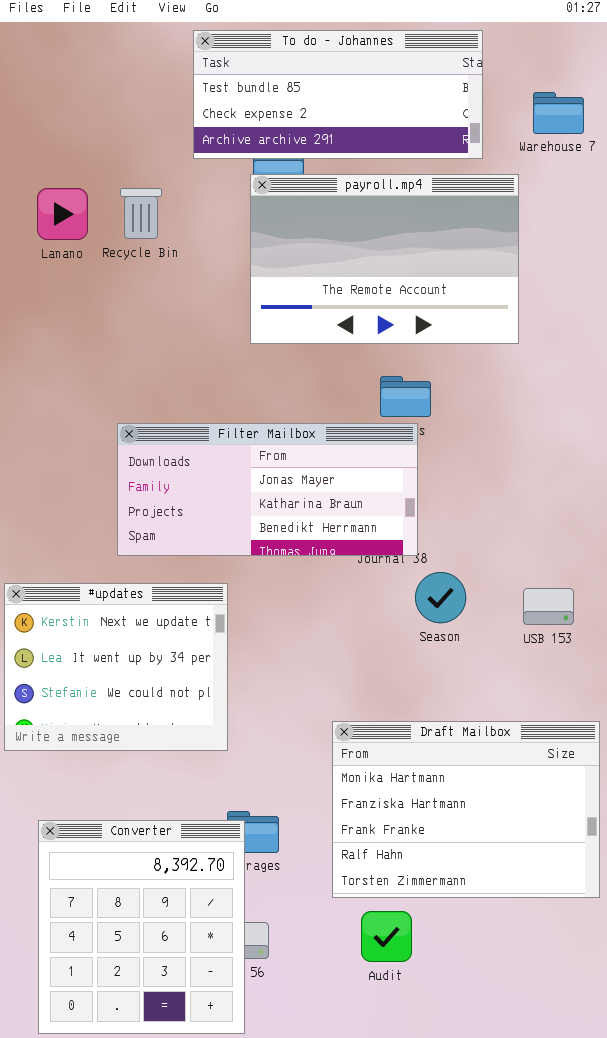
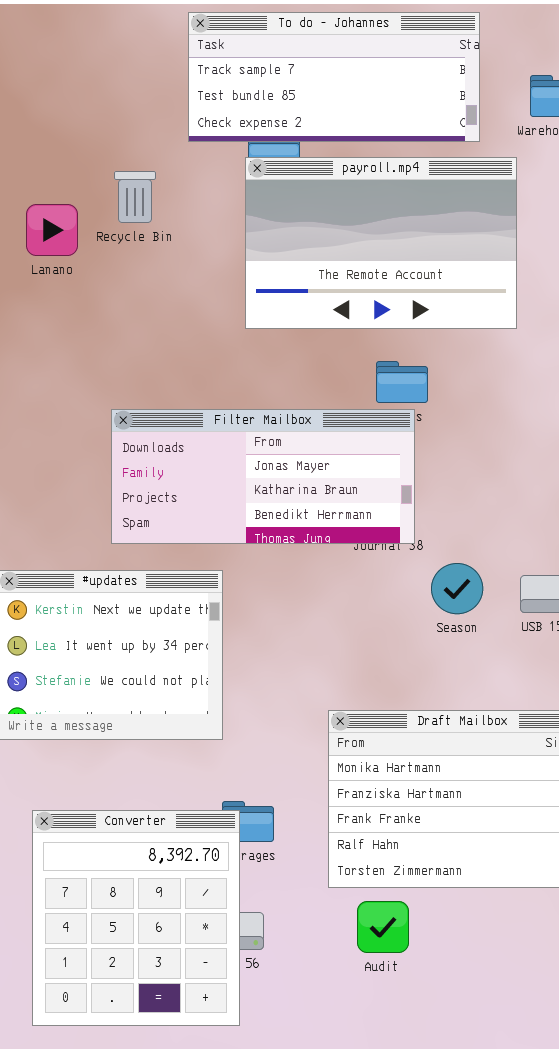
To do - Johannes: [193,30,483,159] -> [188,12,480,142], scrolled up 1 row
Lanano: [37,188,88,240] -> [26,204,78,256], moved
Season: [415,572,466,623] -> [431,563,483,614], moved

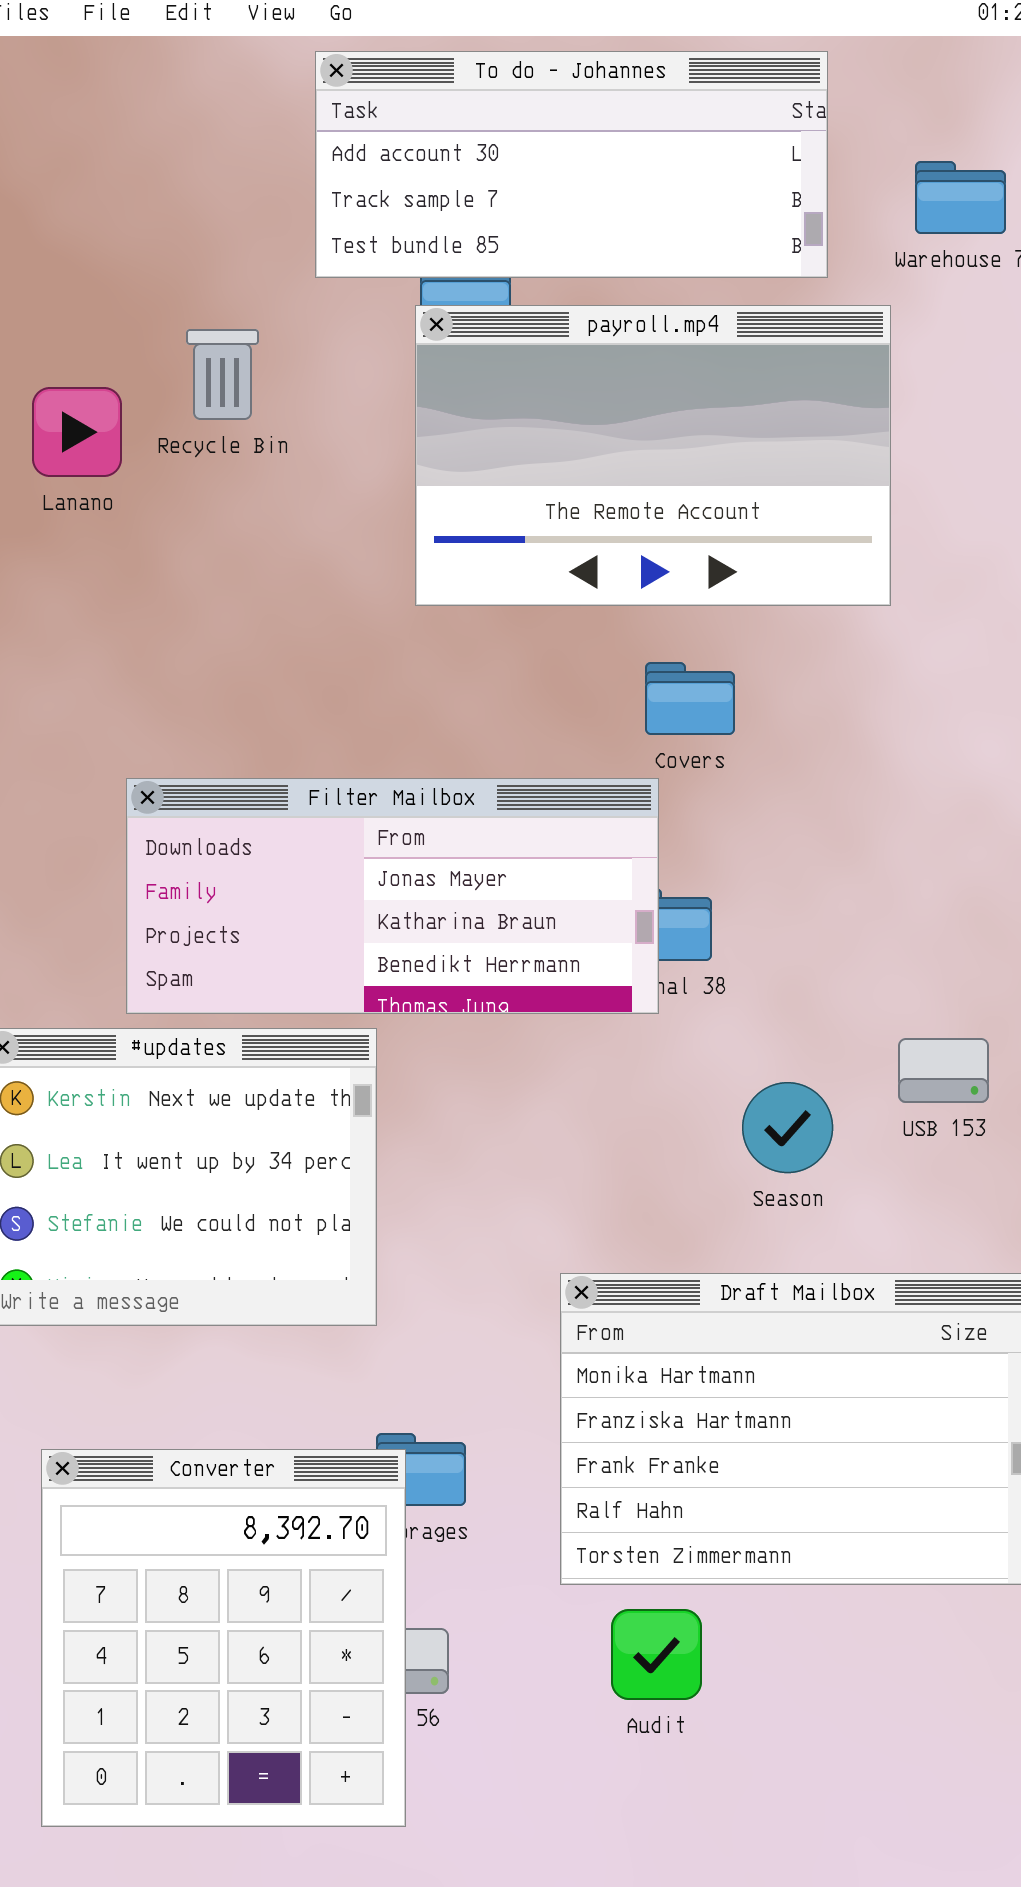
To do - Johannes: [188,12,480,142] -> [315,51,828,278], scrolled up 1 row
Filter Mailbox: [111,409,415,544] -> [126,778,659,1014], moved
Season: [431,563,483,614] -> [742,1082,833,1173], moved

